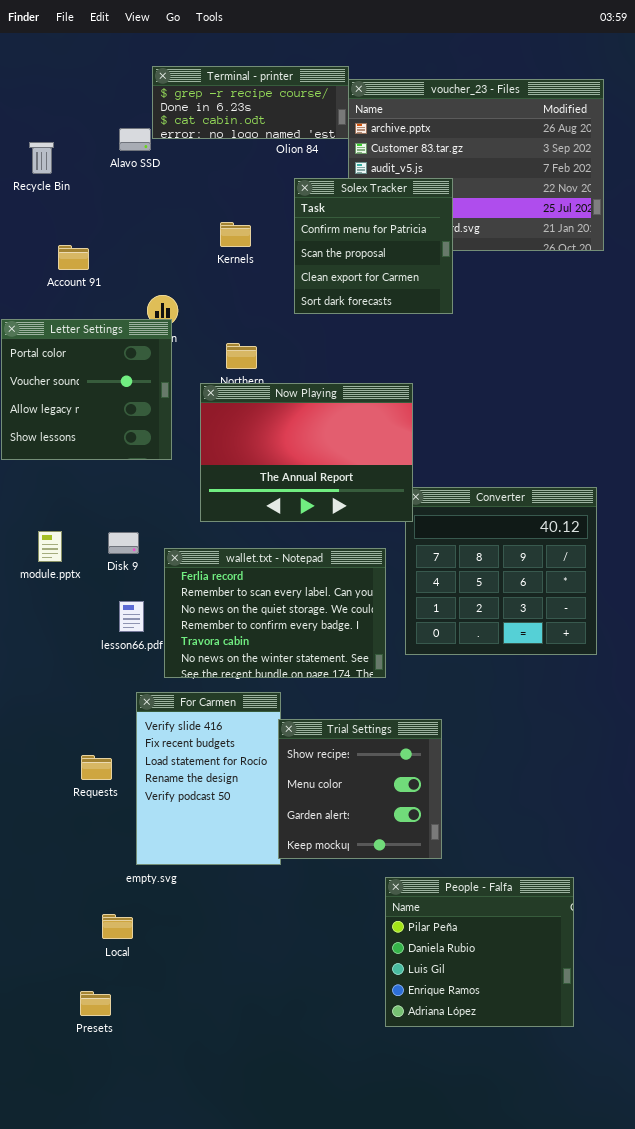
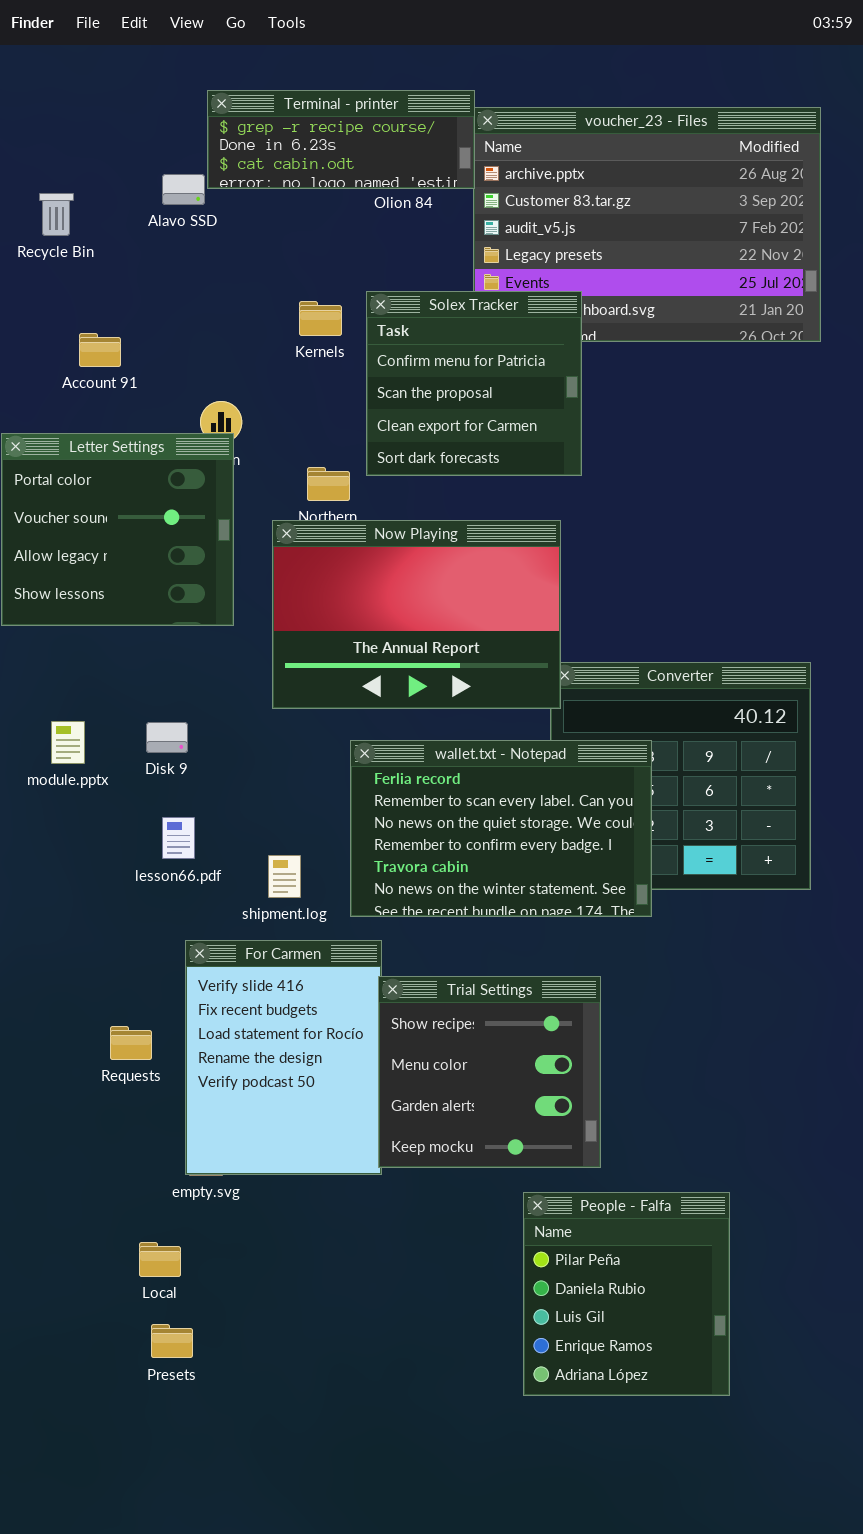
Solex Tracker: [294,178,453,314] -> [366,291,582,476], moved
wallet.txt - Notepad: [164,548,386,678] -> [350,740,652,917], moved
People - Falfa: [385,877,574,1027] -> [523,1192,730,1396], resized
Presets: [80,991,111,1016] -> [151,1324,193,1358], moved

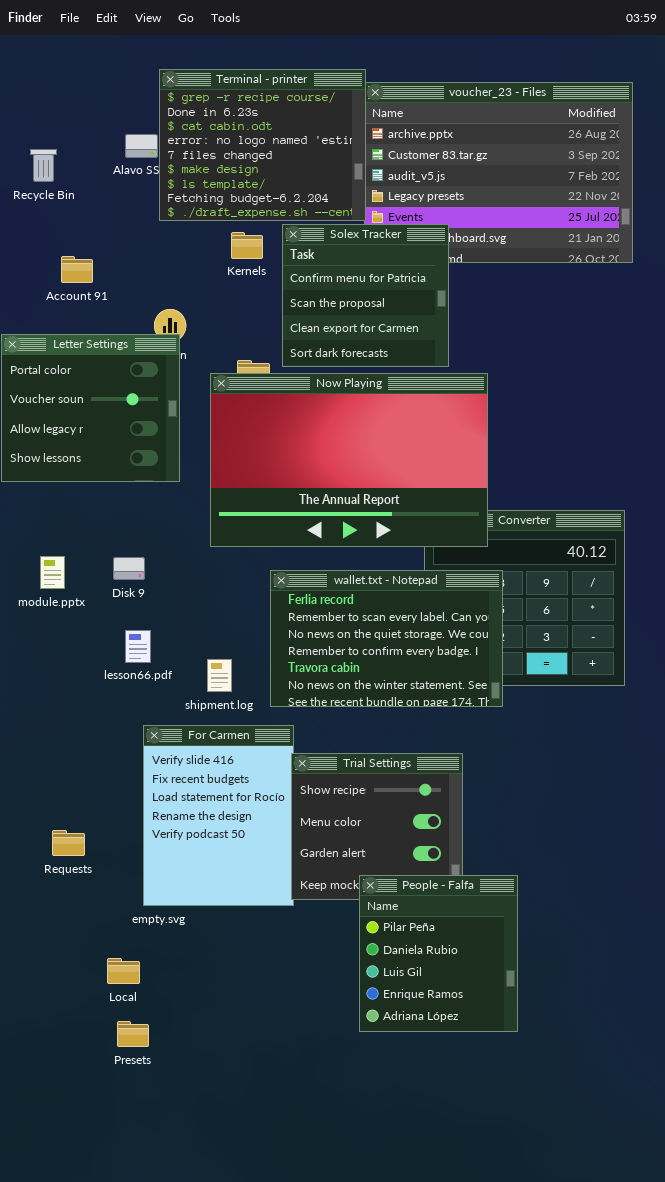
Terminal - printer: [207,90,475,189] -> [159,69,366,221], resized
Now Playing: [272,520,561,709] -> [210,373,488,547], resized
Requests: [110,1026,152,1060] -> [52,830,85,856], moved
People - Falfa: [523,1192,730,1396] -> [359,875,518,1032], moved

